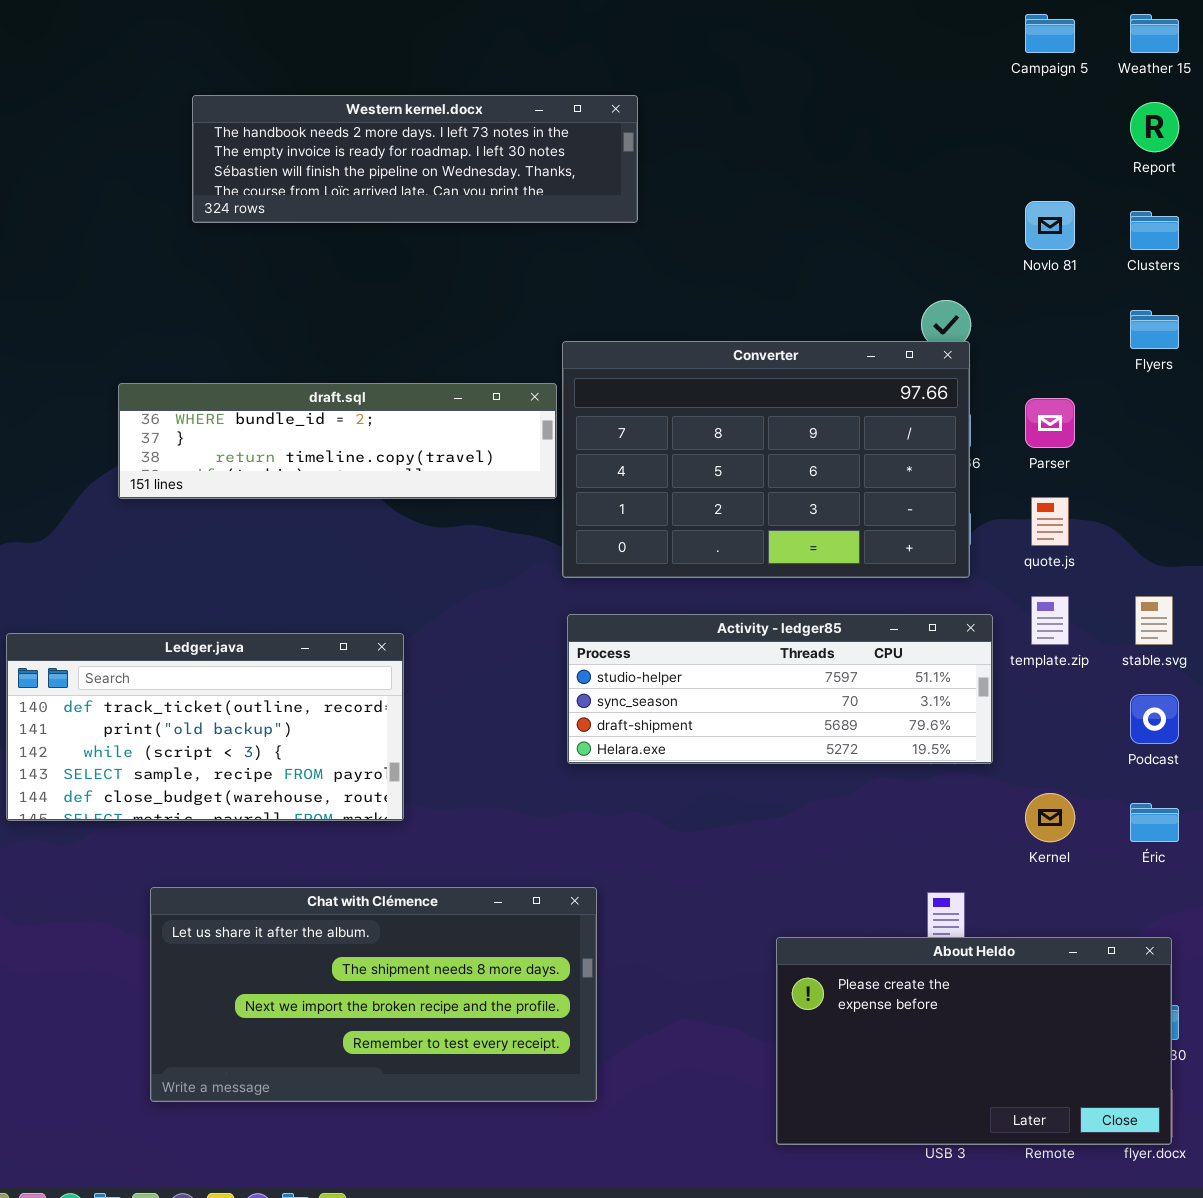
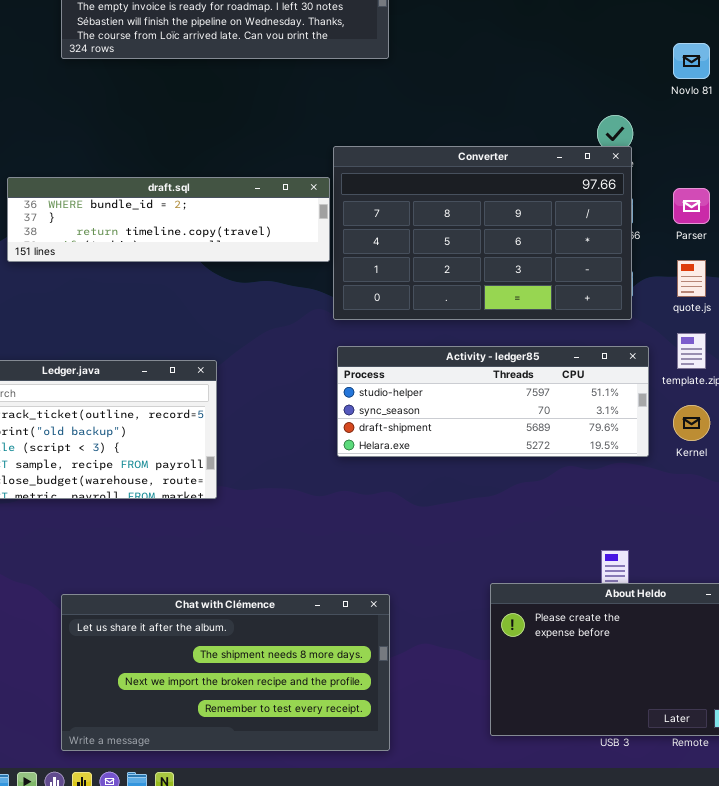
Kernel: [1025,793,1075,842] -> [673,405,710,441], moved
Chat with Clémence: [150,887,597,1102] -> [61,594,390,751], moved

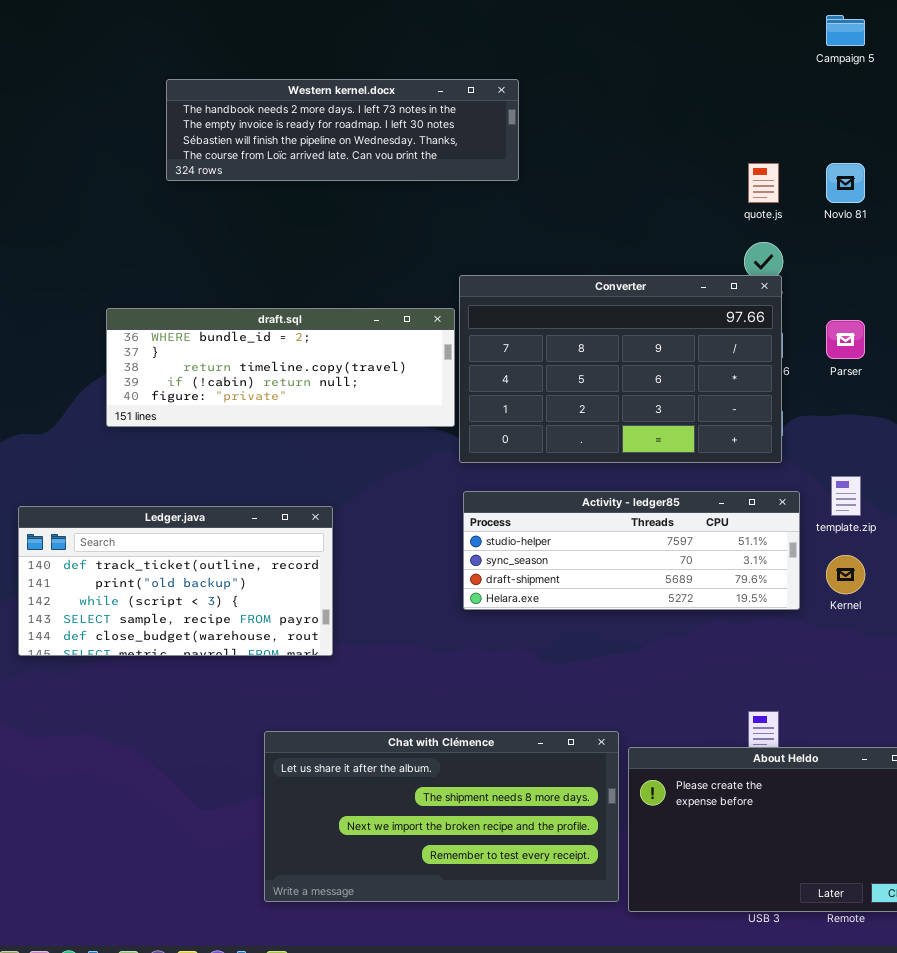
draft.sql: [7,177,330,262] -> [106,308,455,427], resized
quote.js: [677,260,706,297] -> [748,163,779,203], moved
Chat with Clémence: [61,594,390,751] -> [264,731,619,902], moved

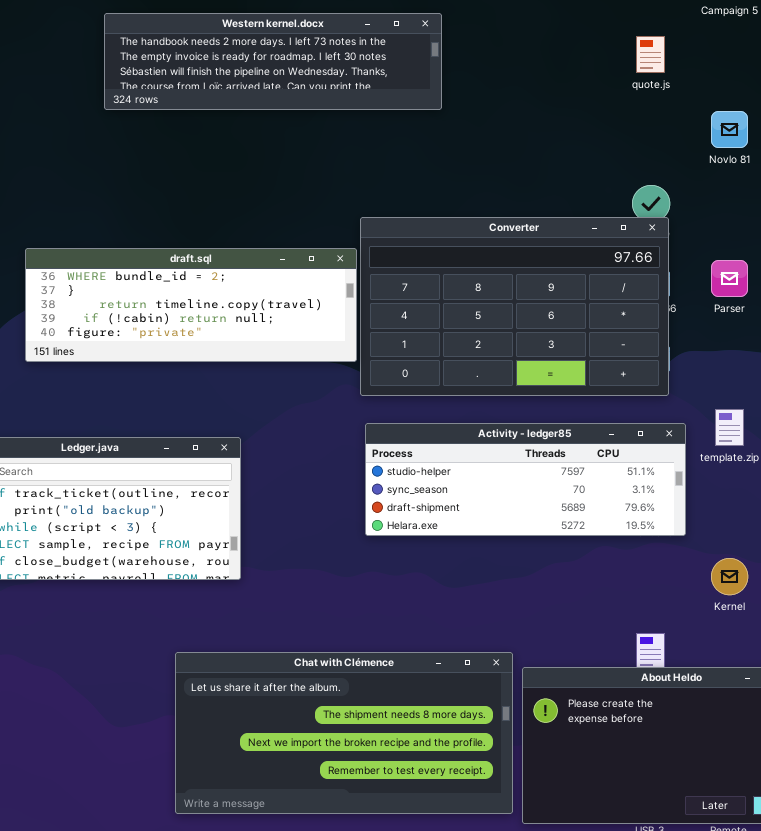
Western kernel.docx: [166,79,519,181] -> [104,13,442,110], moved
quote.js: [748,163,779,203] -> [636,36,665,73], moved
Kernel: [826,555,865,594] -> [711,558,748,595], moved

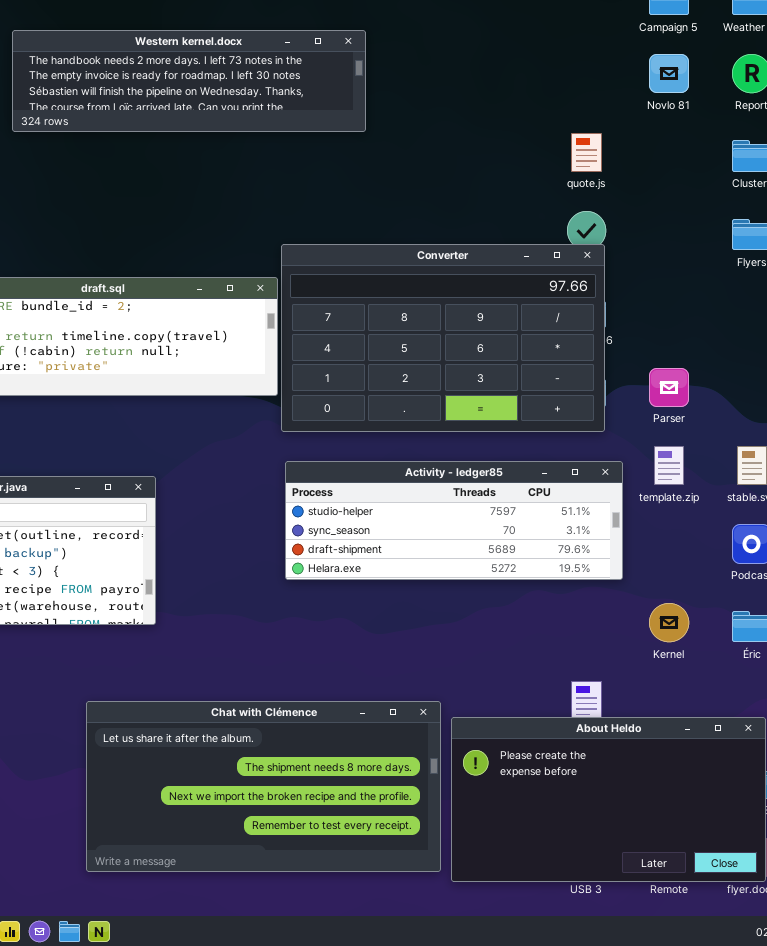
quote.js: [636,36,665,73] -> [571,133,602,172], moved
Novlo 81: [711,111,748,148] -> [649,54,689,93], moved
Parser: [711,260,748,297] -> [649,368,689,407], moved

